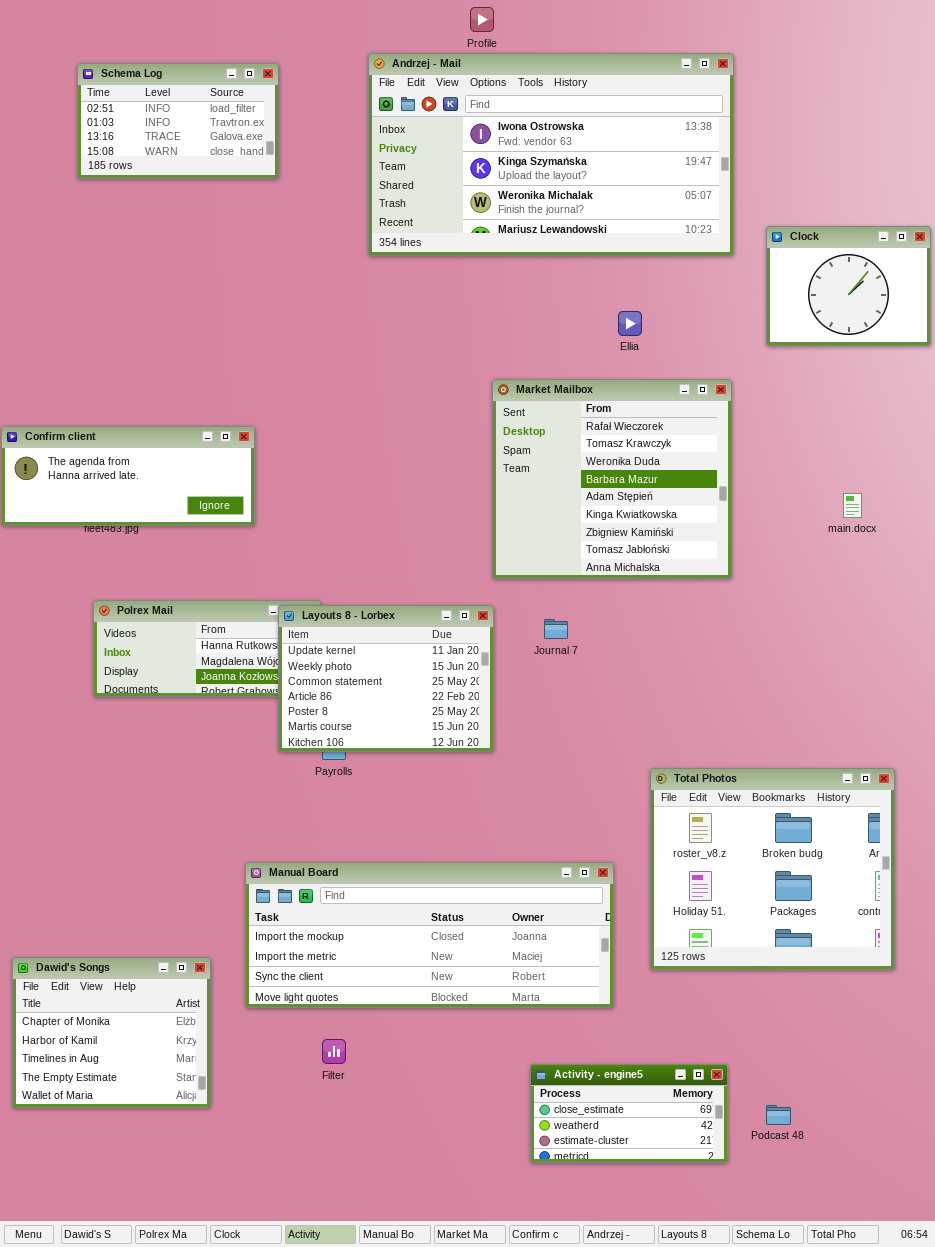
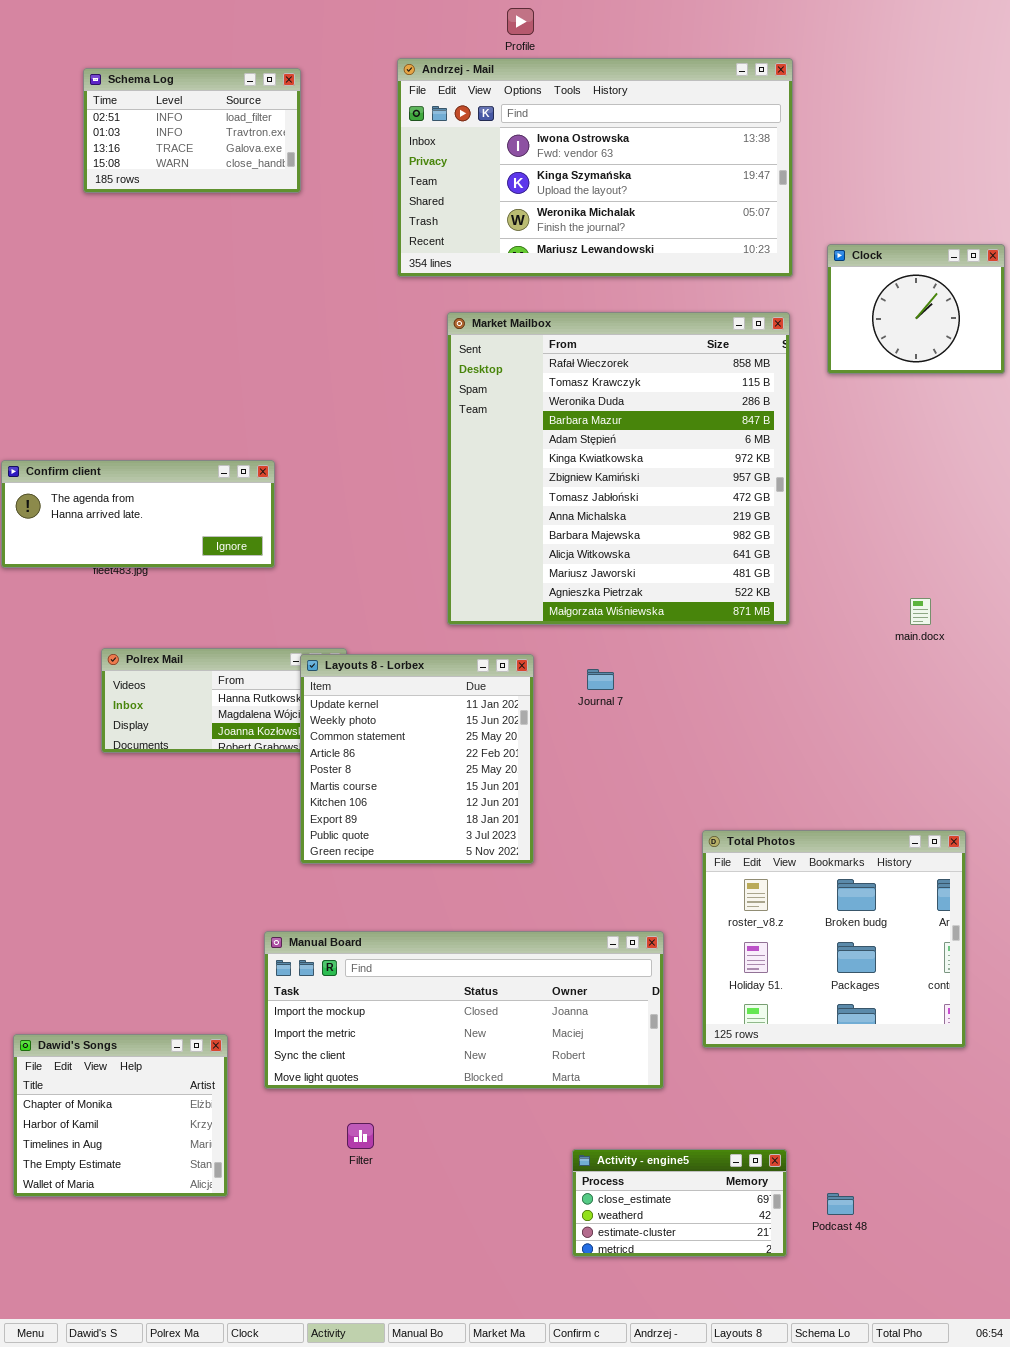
Market Mailbox: [492,379,732,579] -> [447,312,790,625], resized
main.docx: [843,493,862,518] -> [910,598,931,625], moved
Layouts 8 - Lorbex: [278,605,494,752] -> [300,654,534,864], resized

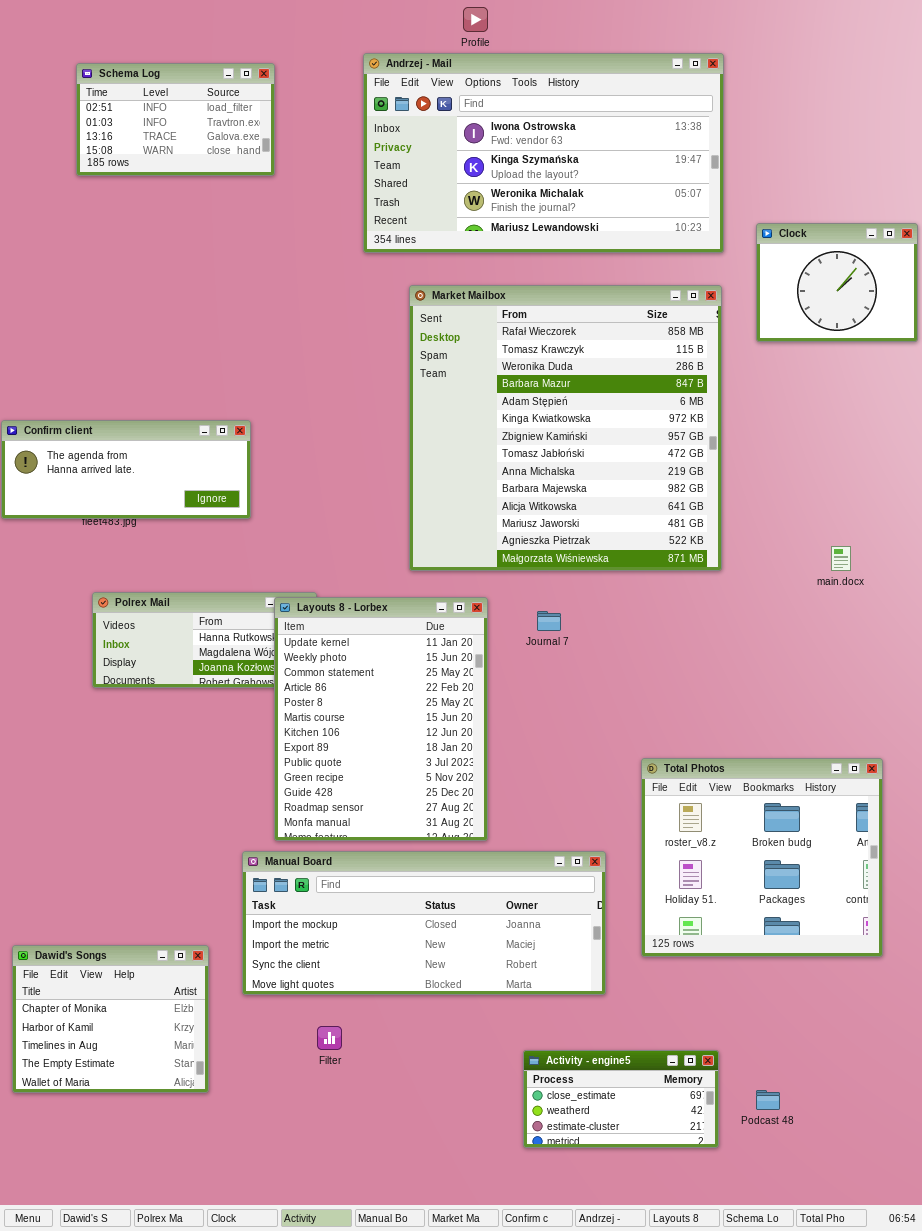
Layouts 8 - Lorbex: [300,654,534,864] -> [274,597,488,841], resized

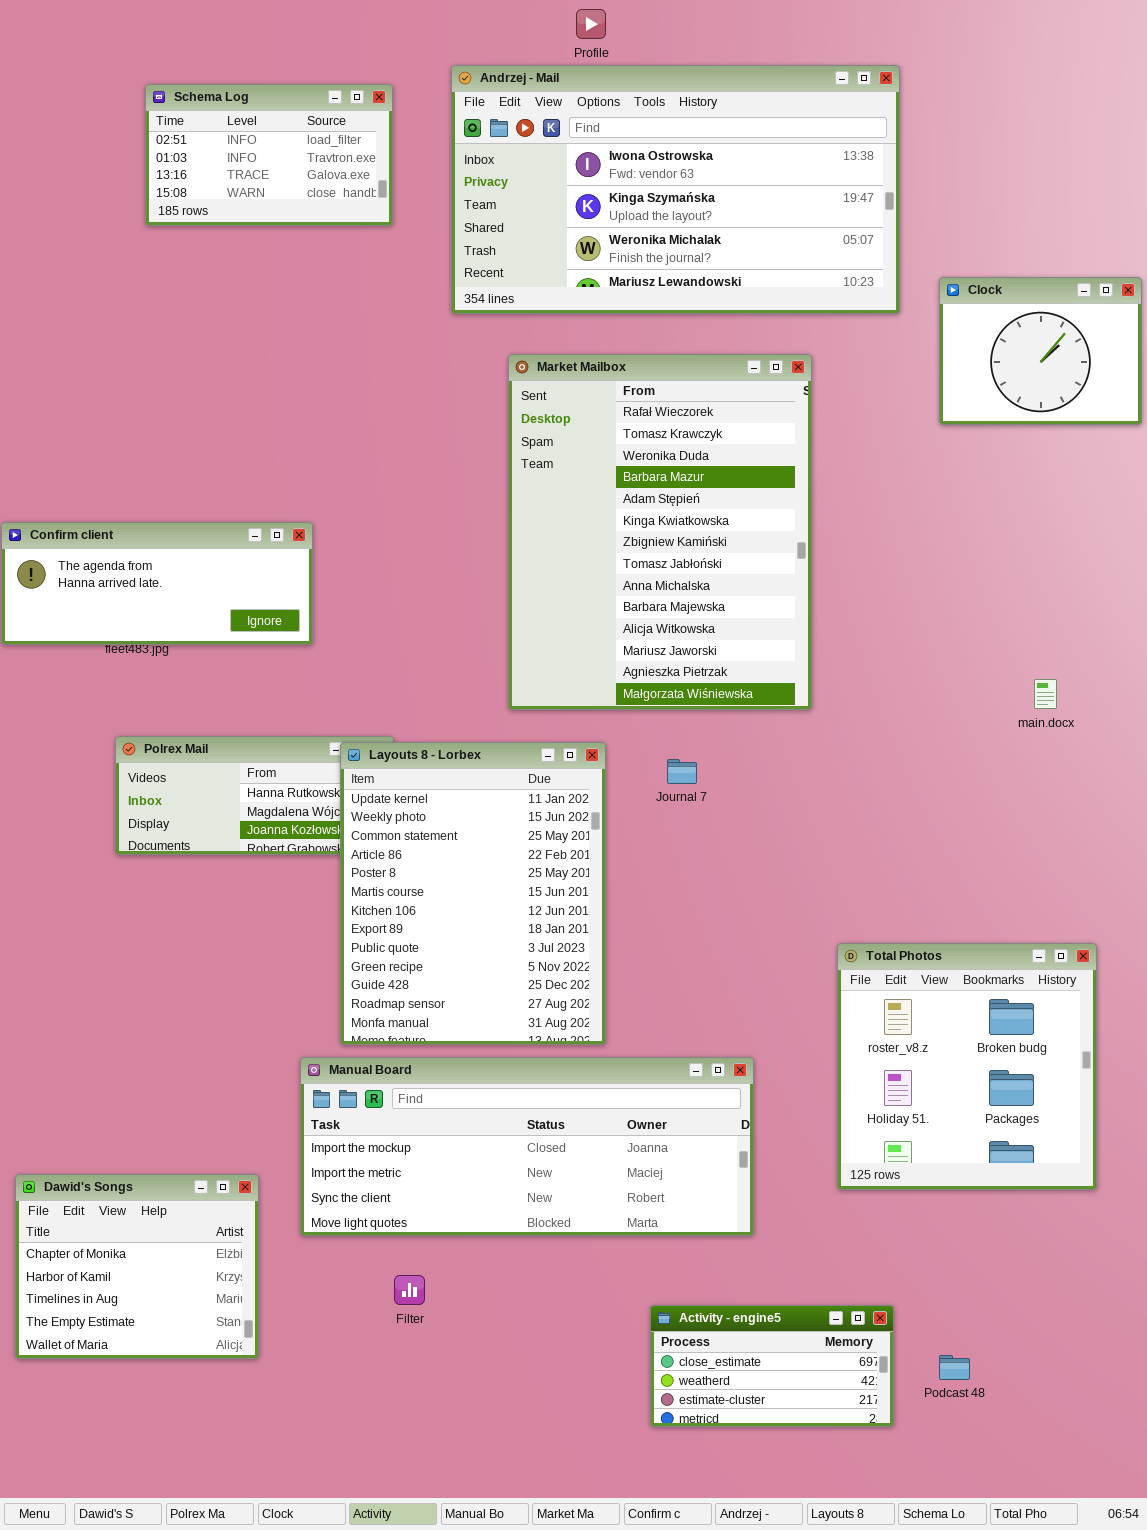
Schema Log: [76,63,275,176] -> [145,84,393,226], moved
Market Mailbox: [409,285,722,571] -> [508,354,812,710], resized
Total Photos: [641,758,883,957] -> [837,943,1097,1190], resized

